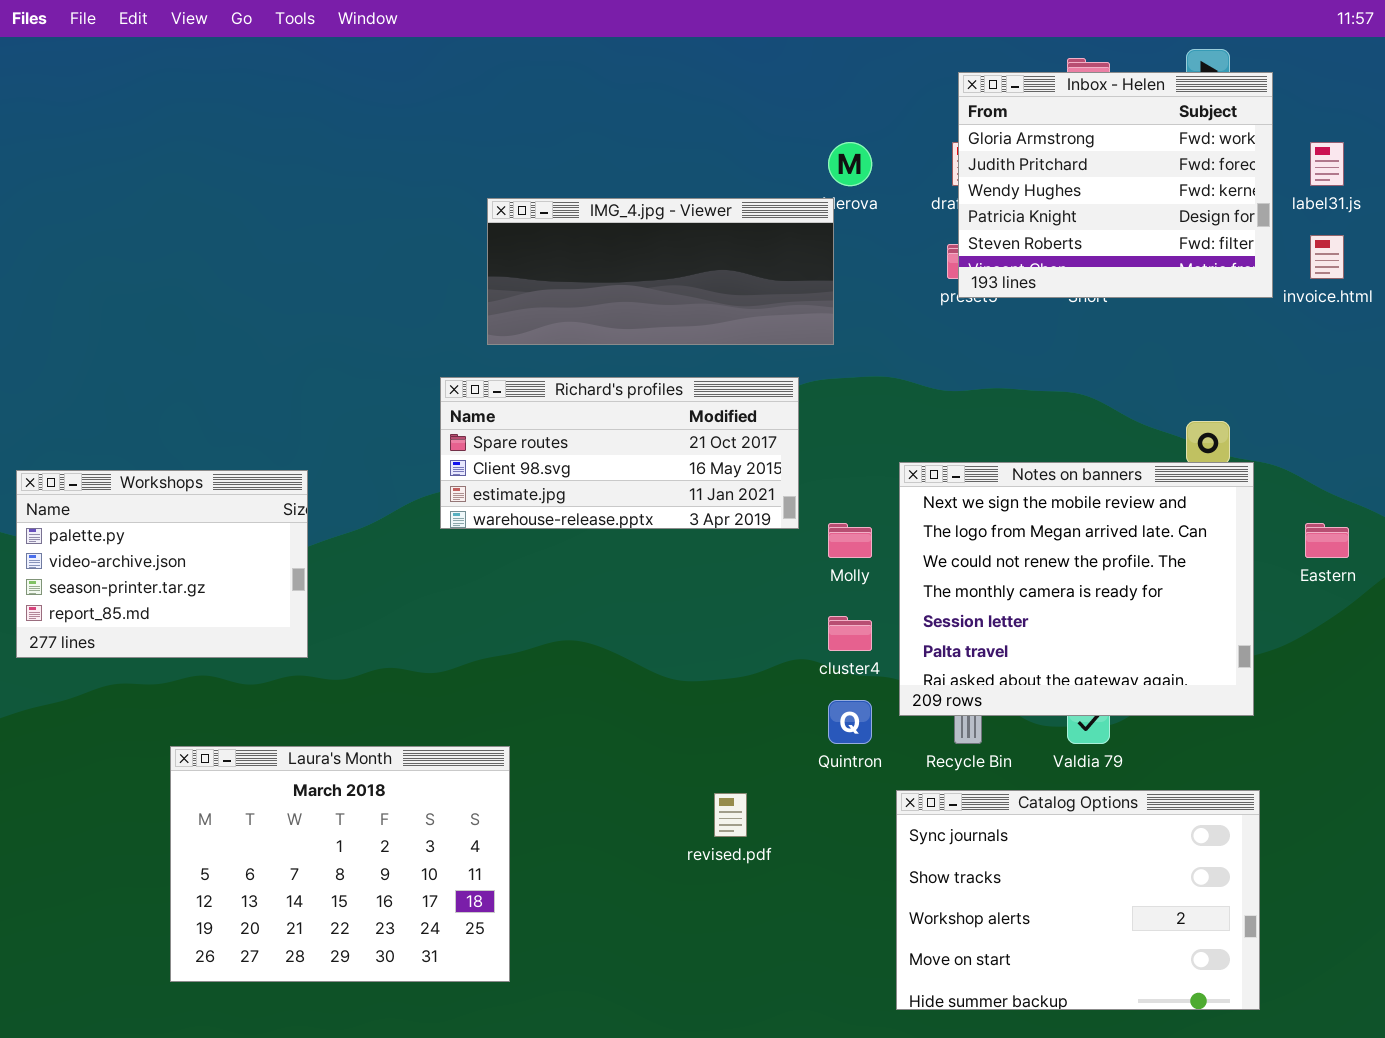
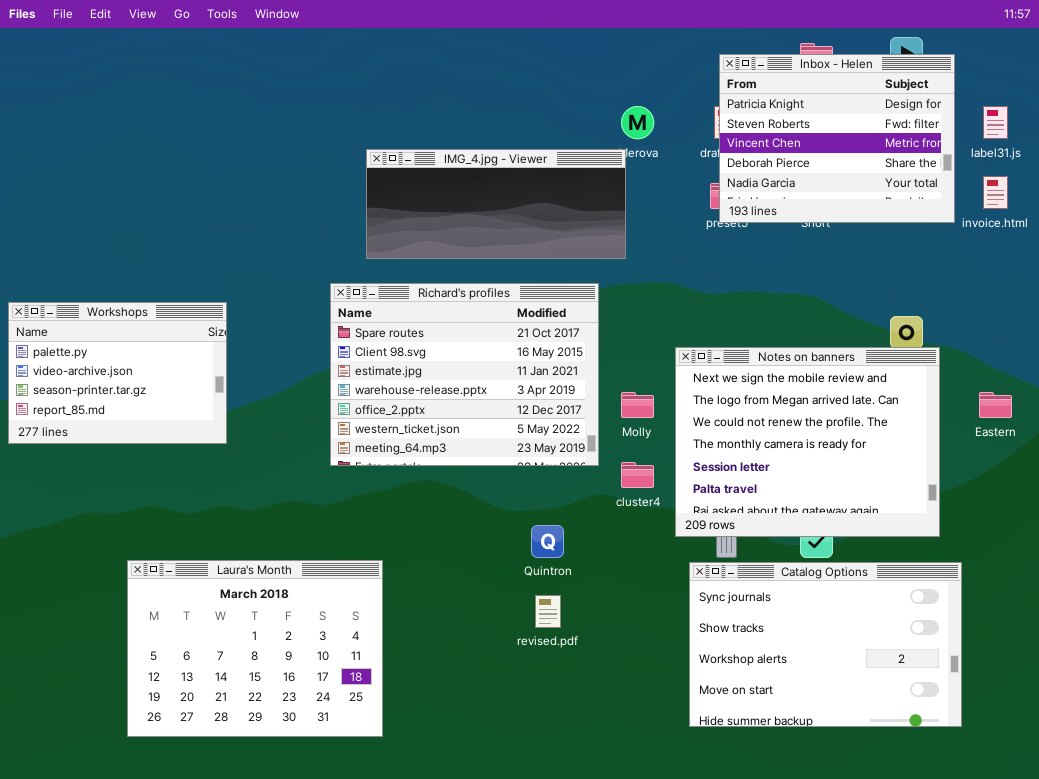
Inbox - Helen: [958,72,1273,298] -> [719,54,955,223], scrolled down 3 rows
Richard's profiles: [440,377,799,529] -> [330,283,599,466], resized
Workshops: [16,470,308,658] -> [8,302,227,444], moved
Quintron: [828,700,872,744] -> [531,525,564,558], moved
Catalog Options: [896,790,1260,1010] -> [689,562,962,727], moved

